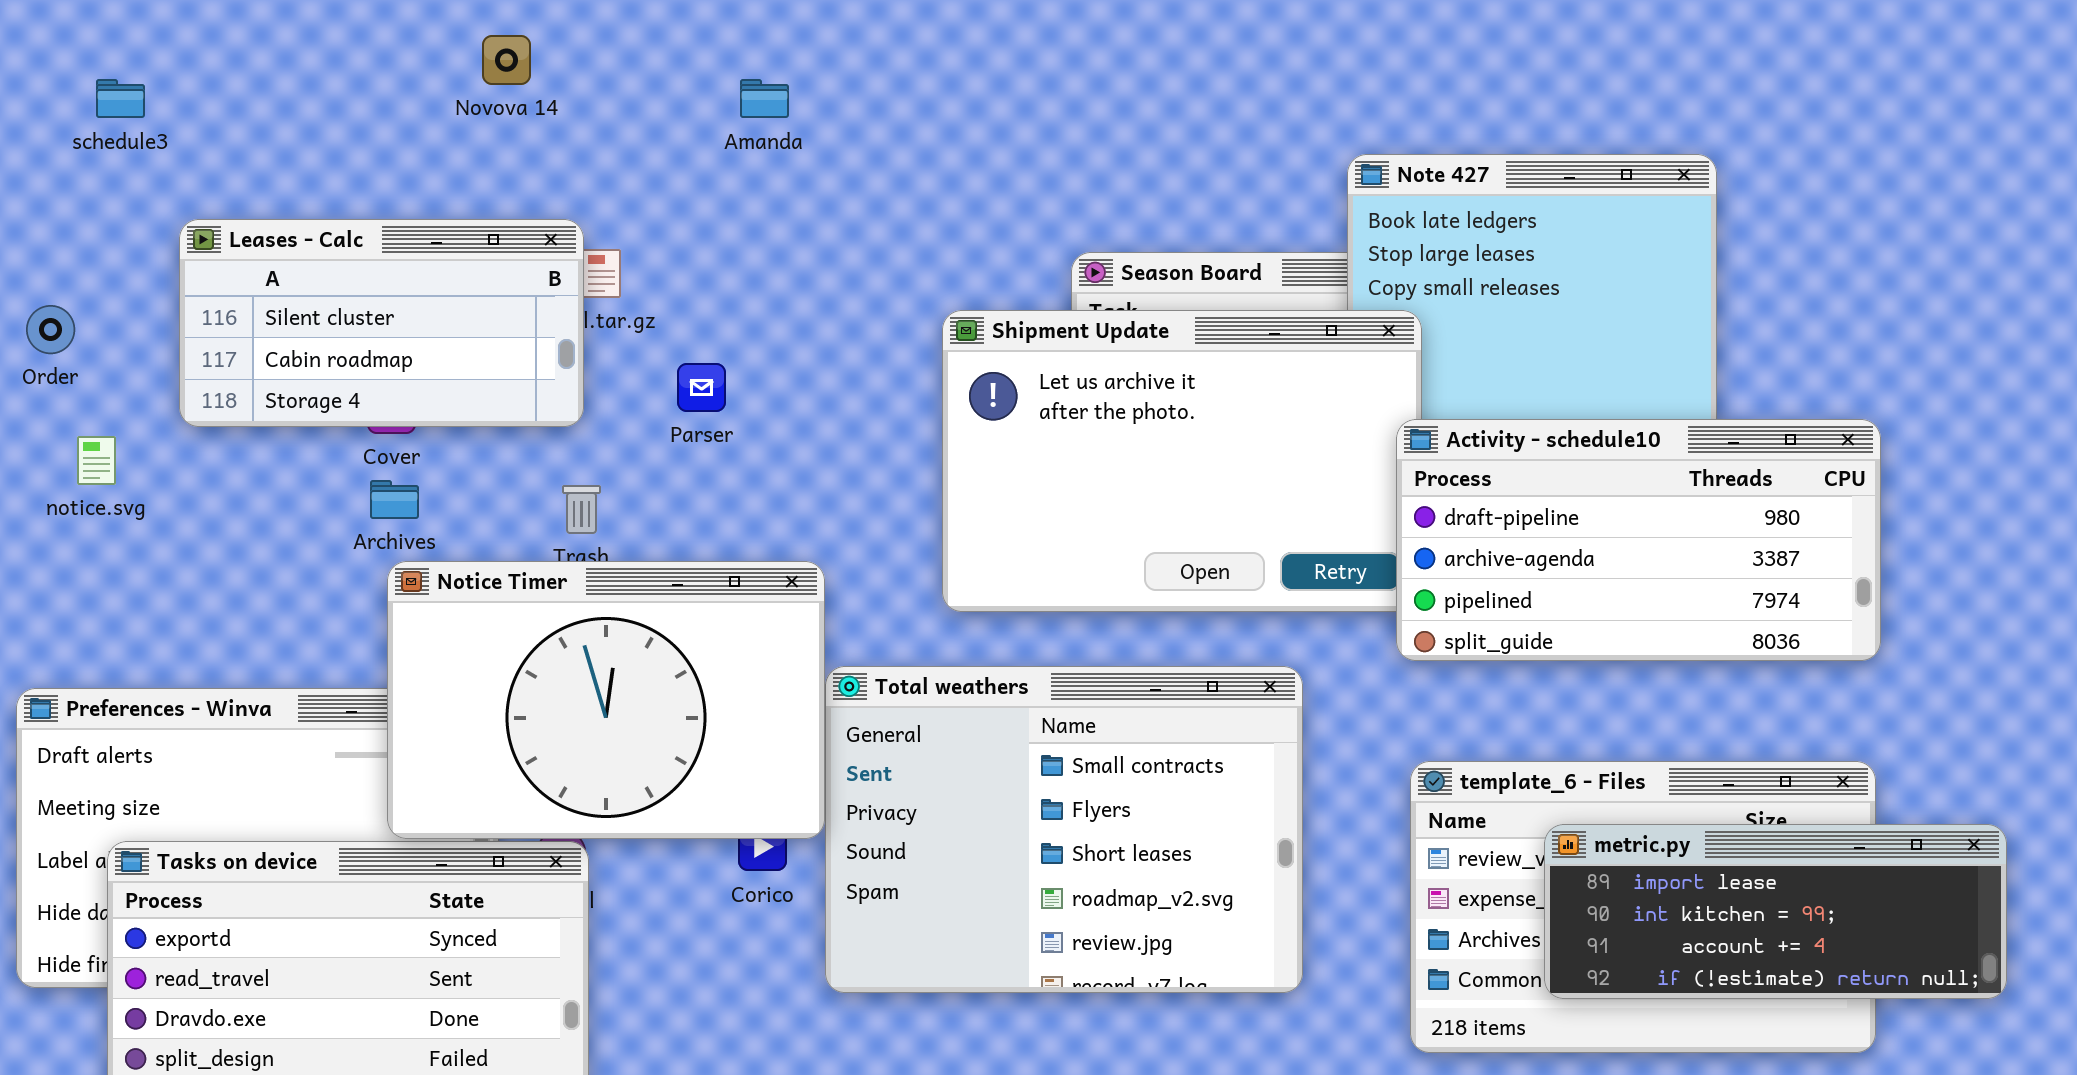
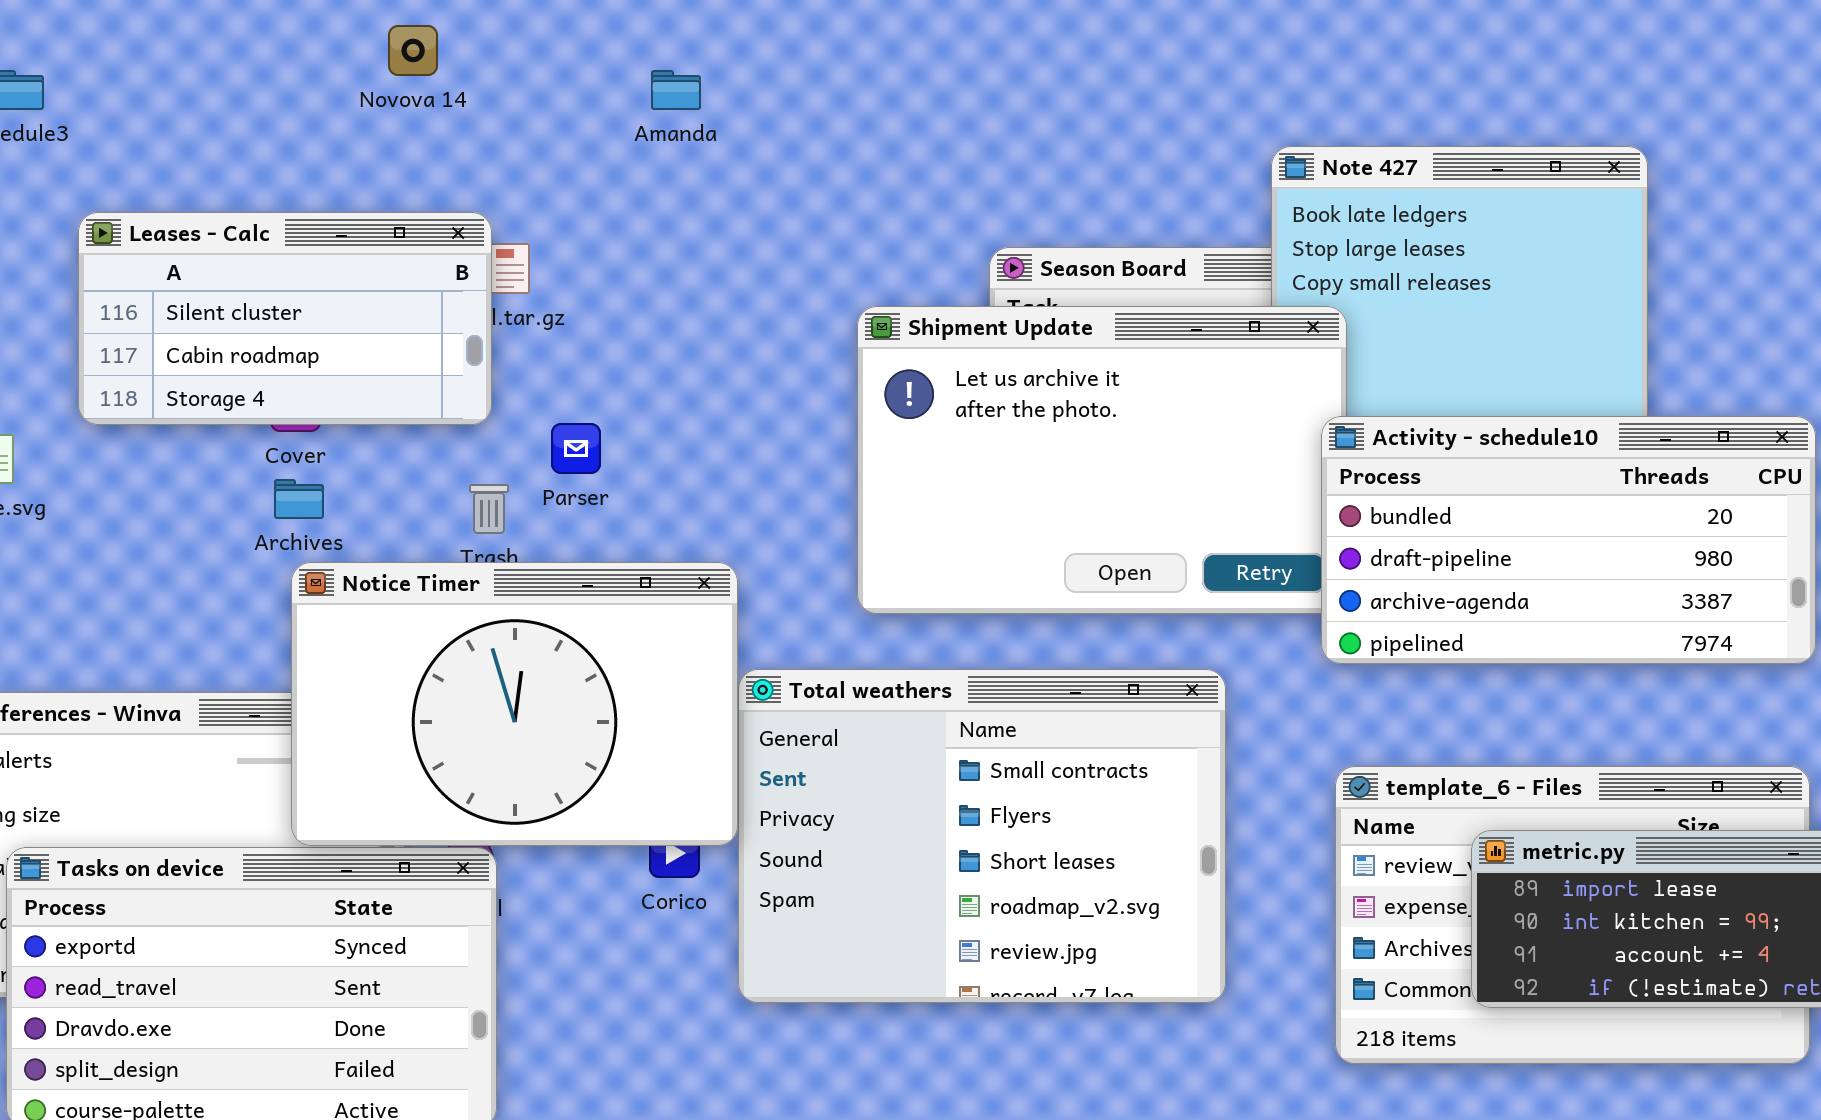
Parser: [677,363,726,412] -> [551,423,601,474], moved
Activity - schedule10: [1396,419,1881,661] -> [1321,416,1816,664], scrolled up 1 row

